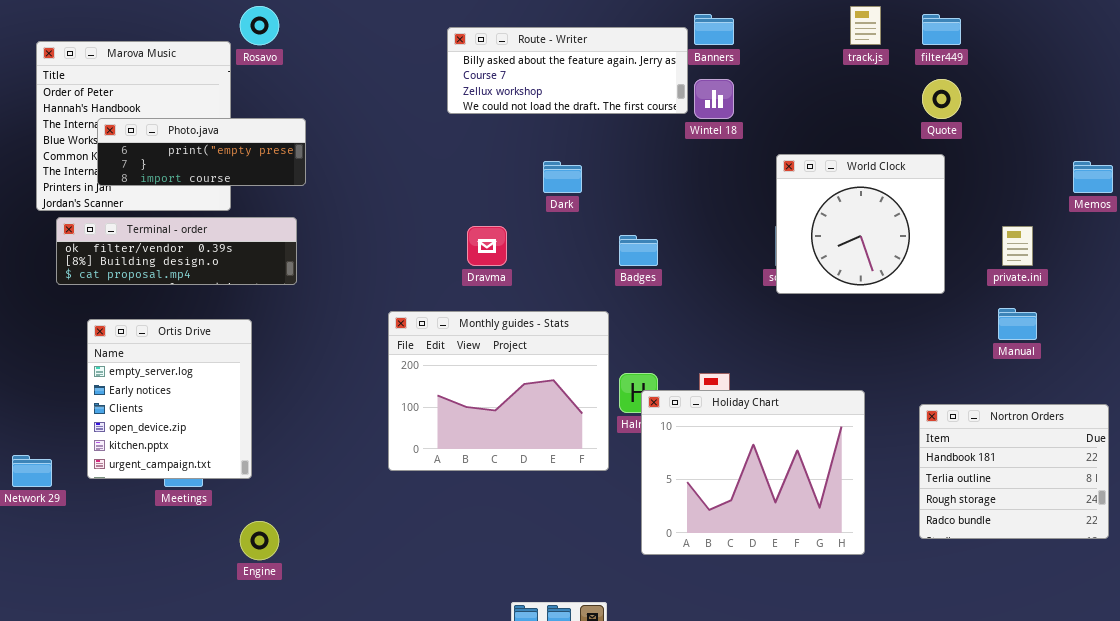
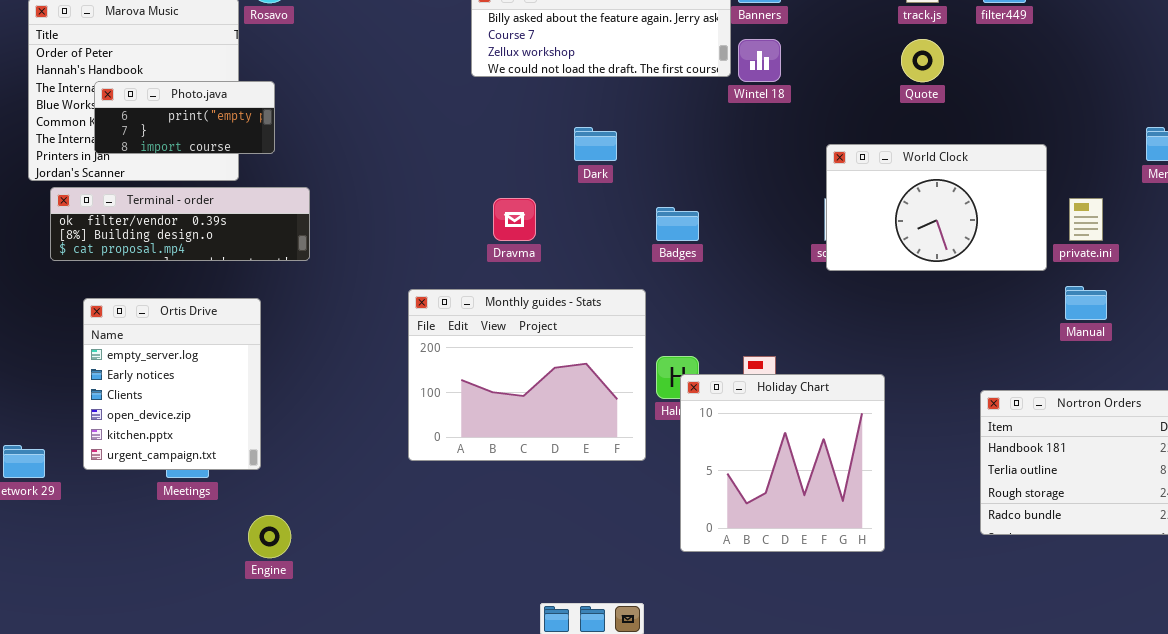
Quote: [922,79,961,119] -> [901,39,944,82], moved
Photo.java: [97,118,306,186] -> [94,81,275,154], resized
World Clock: [776,154,945,294] -> [826,144,1047,271], resized
Holiday Chart: [641,390,865,555] -> [680,374,885,552], resized

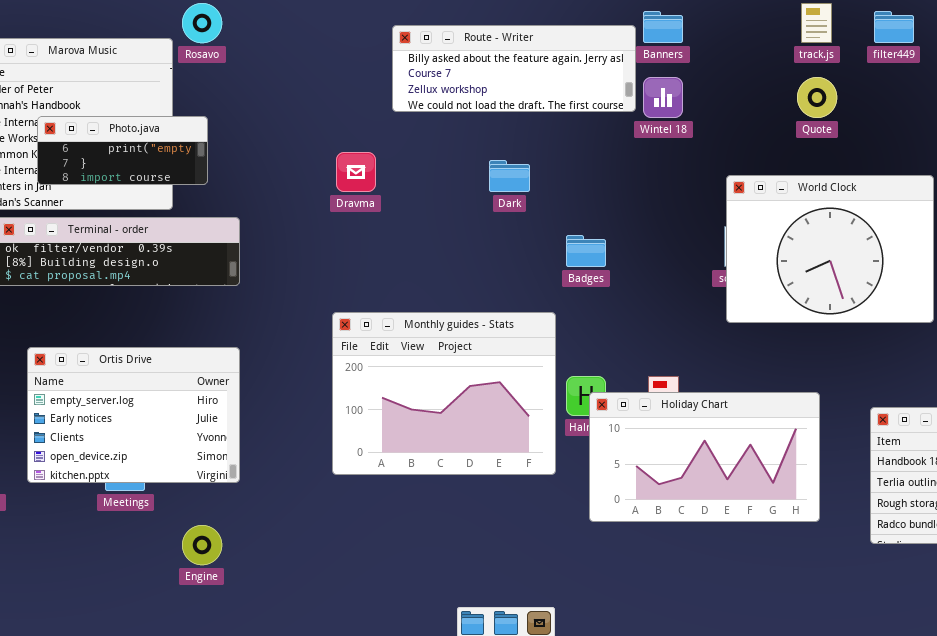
World Clock: [826,144,1047,271] -> [726,175,934,323], resized
Dravma: [493,198,536,241] -> [336,152,376,192], moved
Ortis Drive: [83,298,261,470] -> [27,347,240,483], resized
Holiday Chart: [680,374,885,552] -> [589,392,820,522], resized

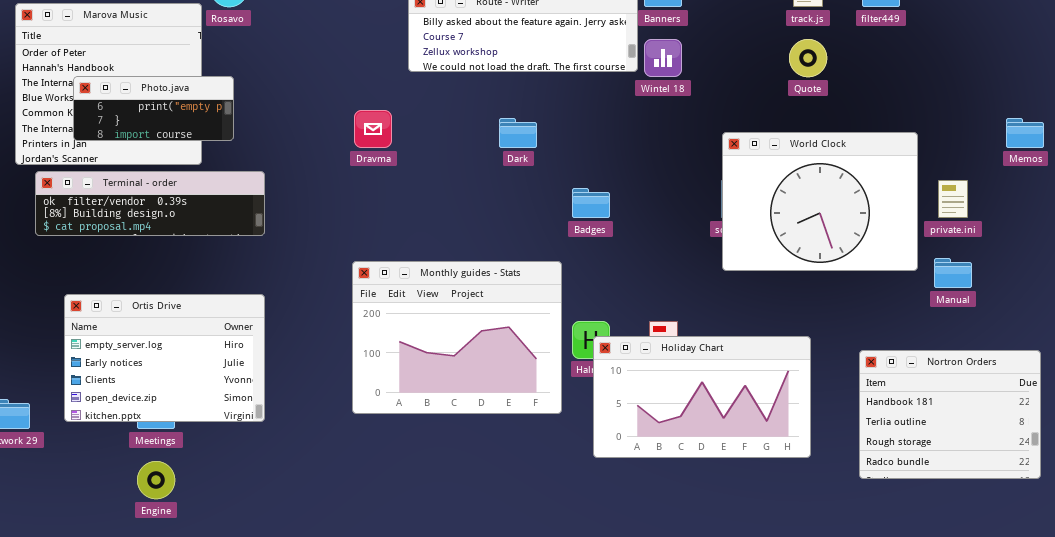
Engine: [182,525,222,565] -> [137,461,175,499], moved

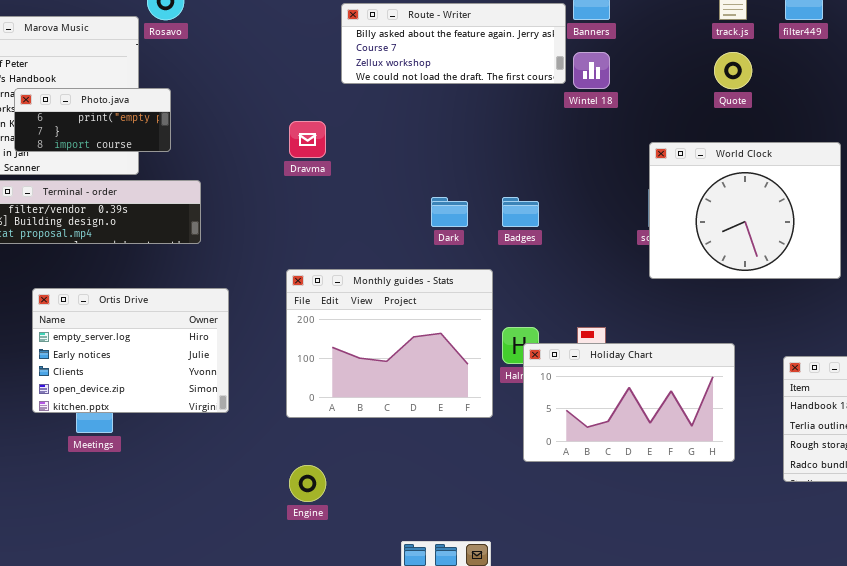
Dark: [499,118,537,148] -> [431,197,468,227], moved
Ortis Drive: [64,294,265,422] -> [32,288,229,413], moved
Engine: [137,461,175,499] -> [289,465,326,502], moved

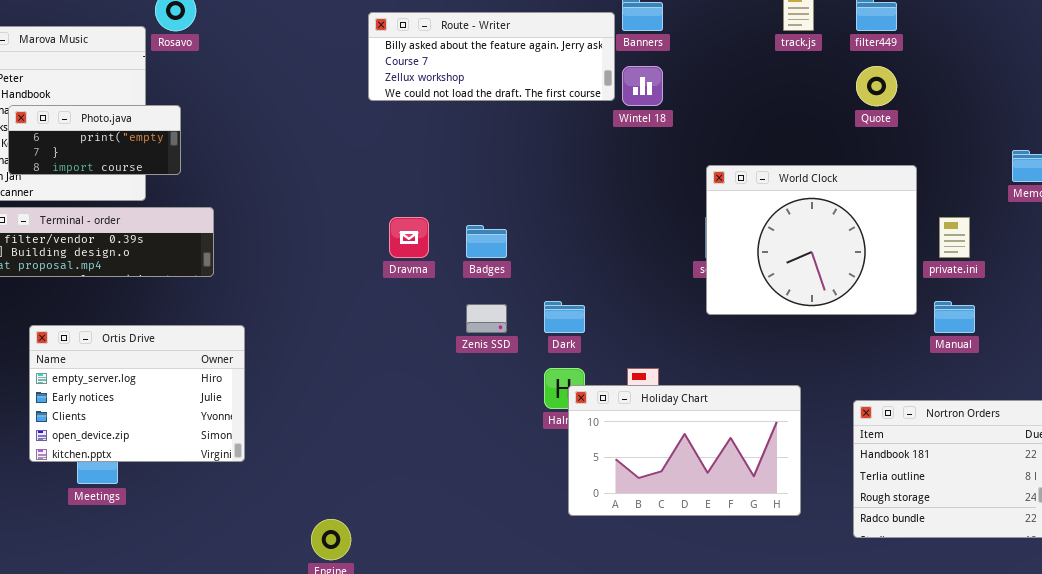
Quote: [714,52,752,89] -> [856,66,897,106], moved
Dravma: [289,121,326,158] -> [389,217,429,258], moved
Dark: [431,197,468,227] -> [544,301,585,333], moved
Badges: [502,197,539,227] -> [466,225,507,258], moved
Monthly guides - Stats: [286,269,493,418] -> none, closed

